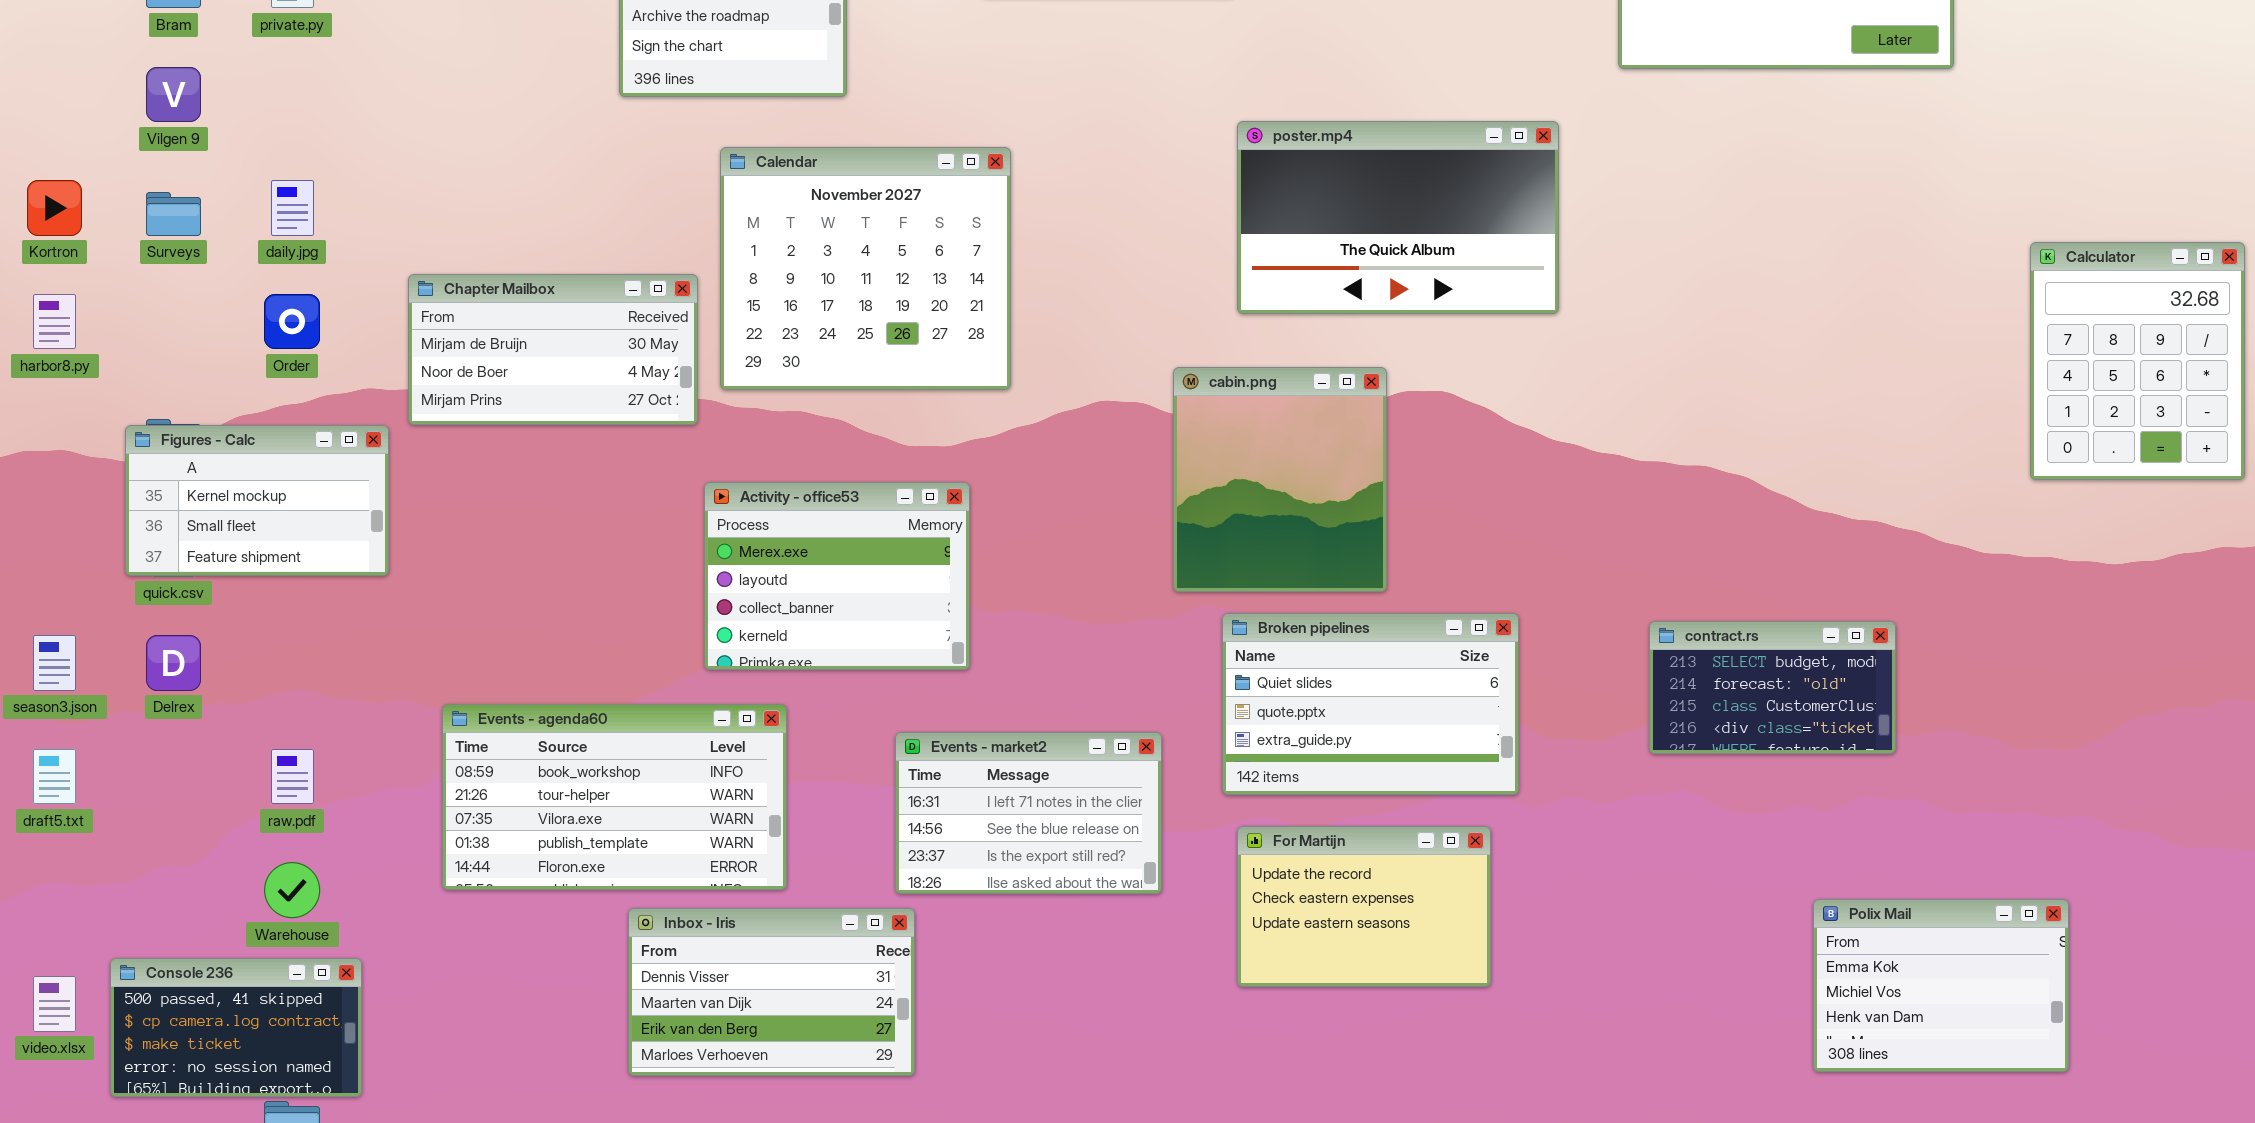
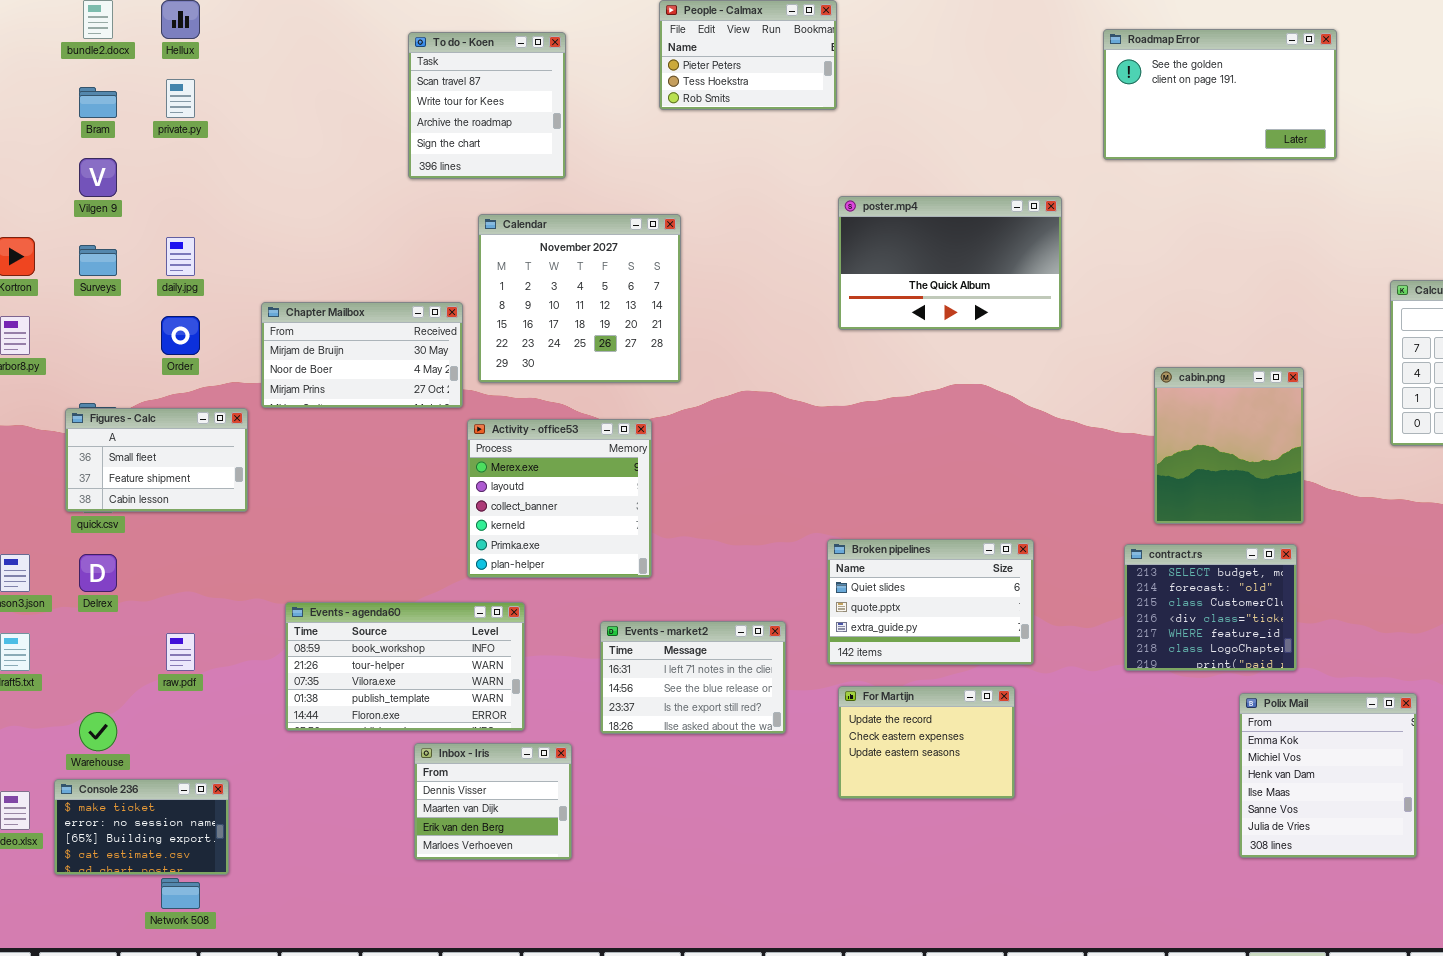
cabin.png: [1173,367,1387,592] -> [1154,367,1304,524], moved
Figures - Calc: [125,425,389,576] -> [65,408,248,512], scrolled down 1 row
Activity - office53: [704,482,970,670] -> [467,419,652,578], resized
contract.rs: [1649,621,1896,754] -> [1124,544,1297,671], resized
Warehouse: [264,862,320,918] -> [79,712,117,751], moved
Polix Mail: [1813,899,2069,1072] -> [1239,693,1417,858], resized
Inbox - Iris: [628,908,915,1076] -> [414,743,572,860], resized
Console 236: [110,958,362,1097] -> [54,779,229,875], scrolled down 2 rows

